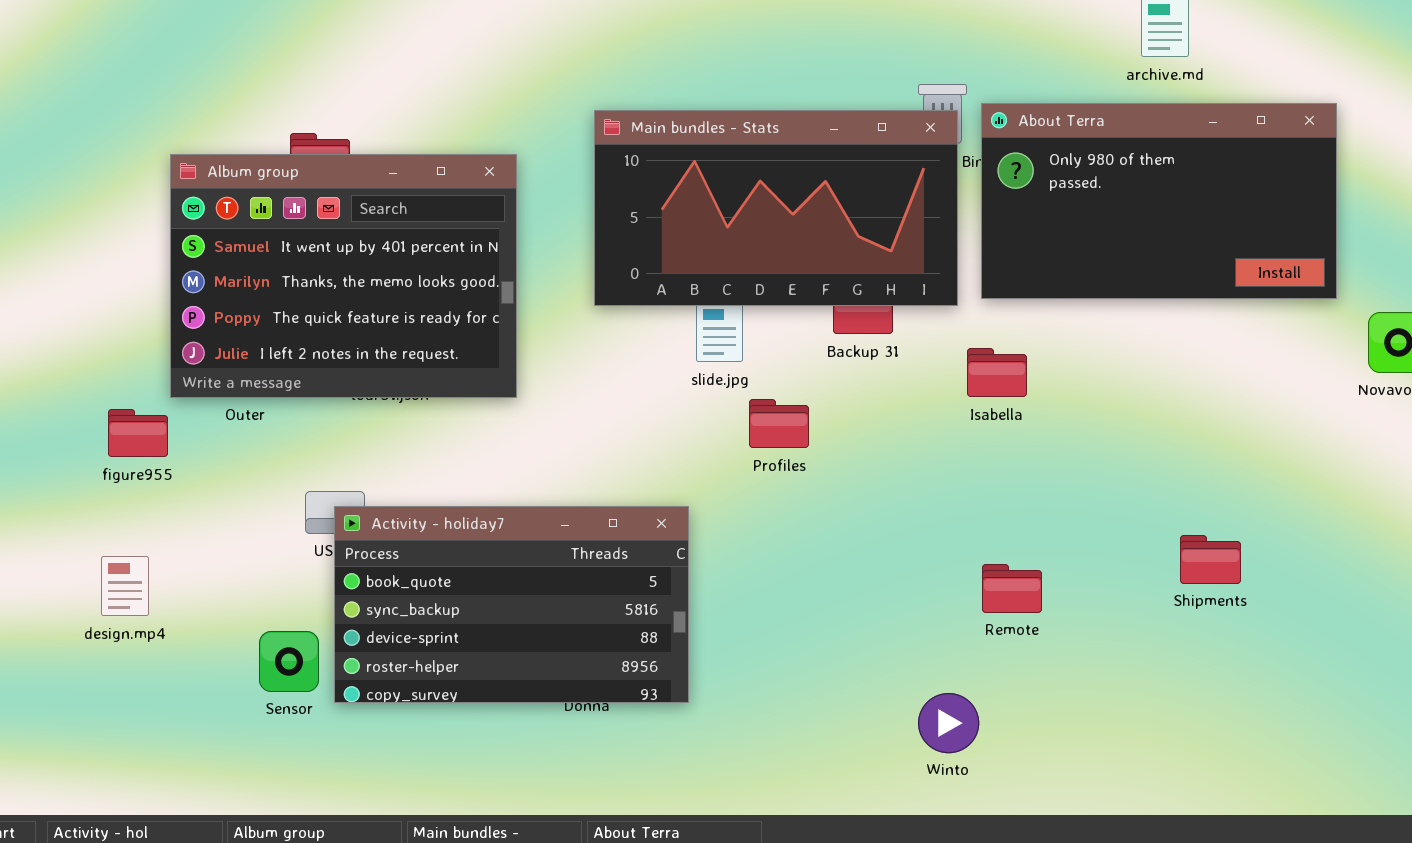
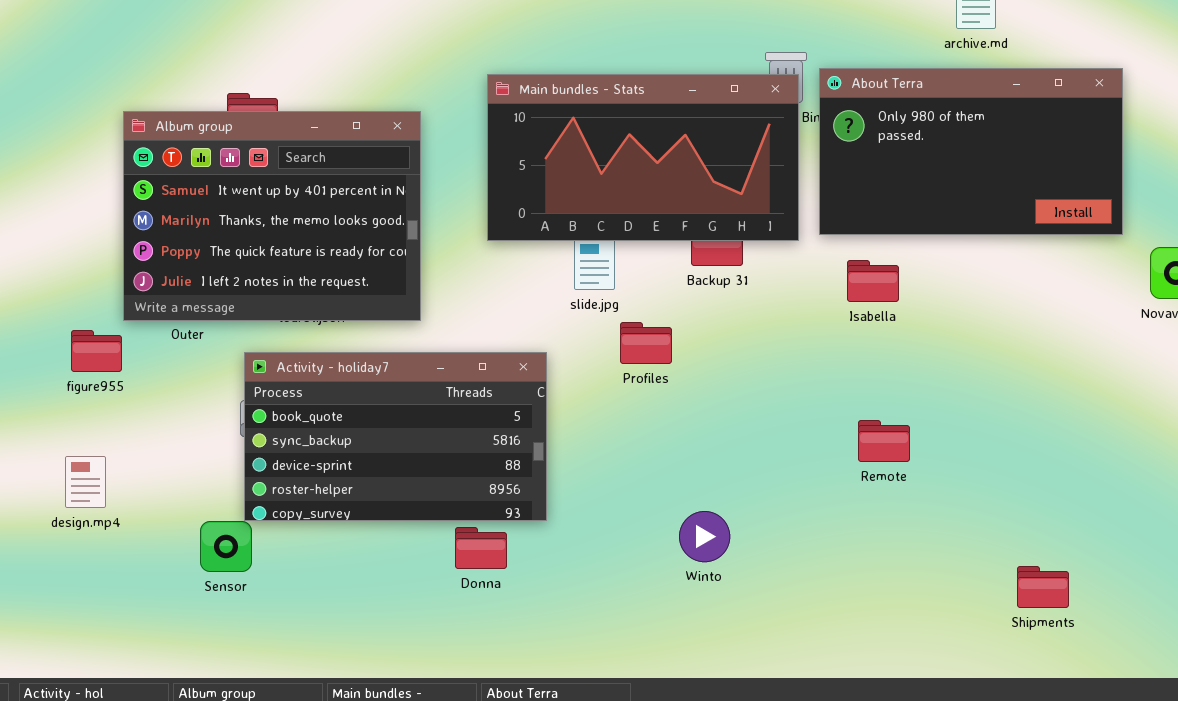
Isabella: [967,348,1027,397] -> [847,260,899,302], moved
Activity - holiday7: [334,506,689,703] -> [244,352,547,521], moved
Shipments: [1180,535,1241,584] -> [1017,566,1069,608], moved
Remote: [982,564,1042,613] -> [858,420,910,462], moved
Winto: [918,693,979,753] -> [679,511,730,562], moved

